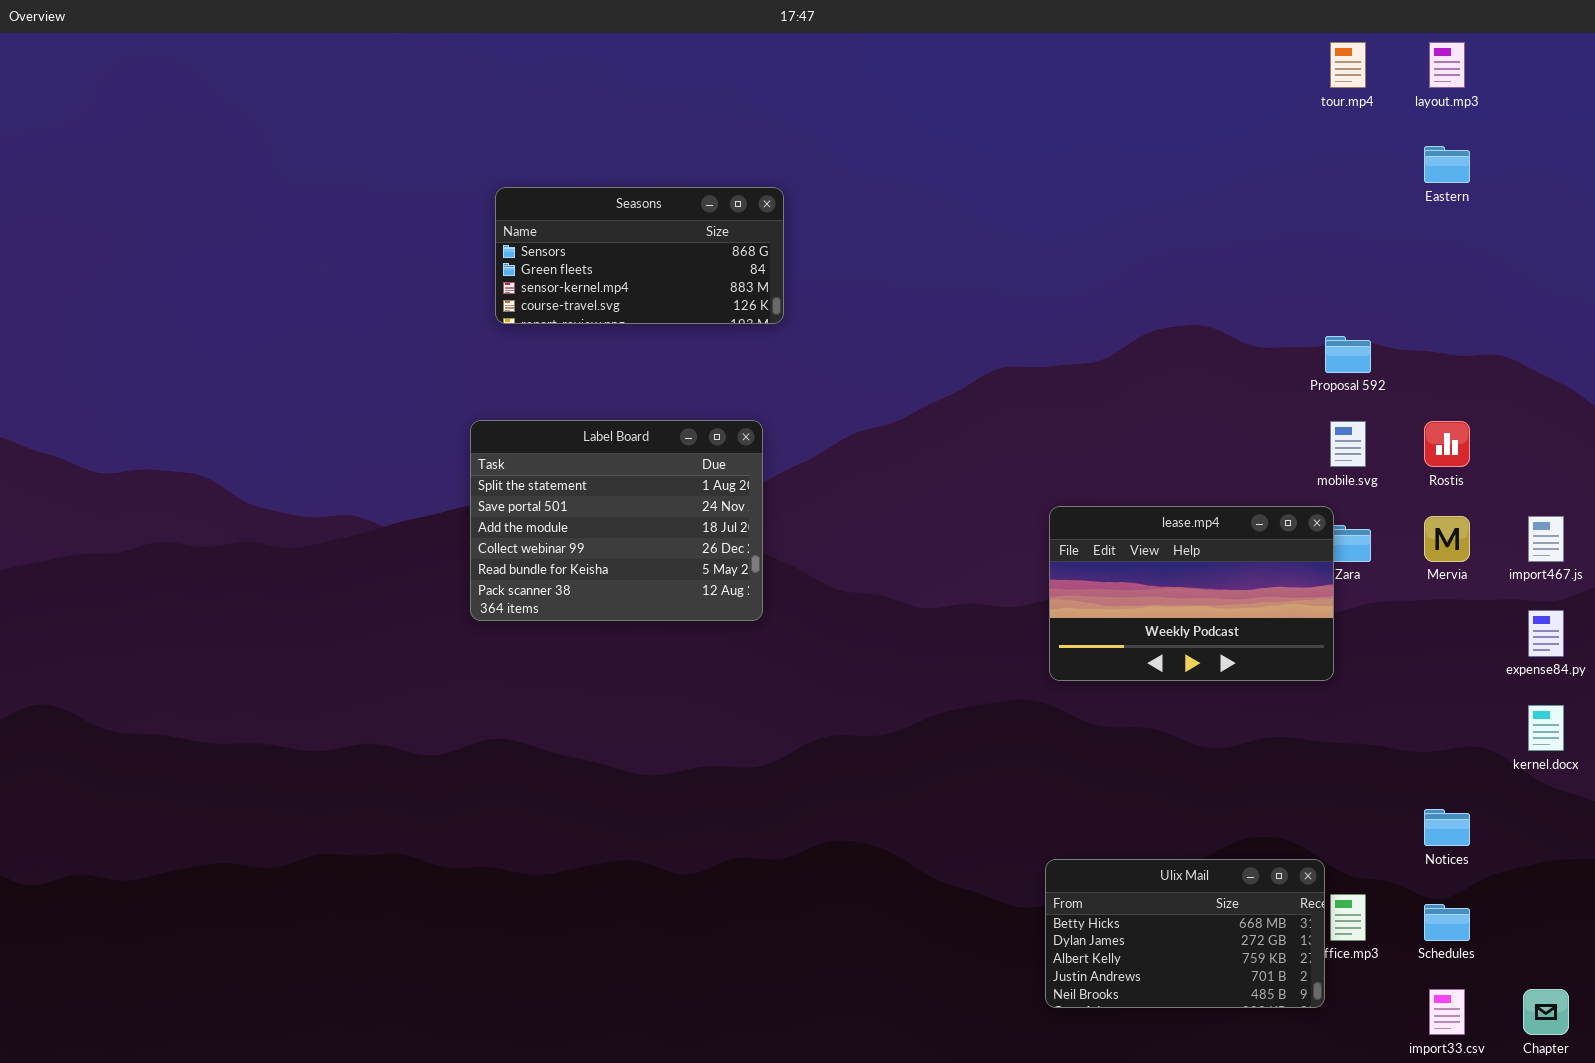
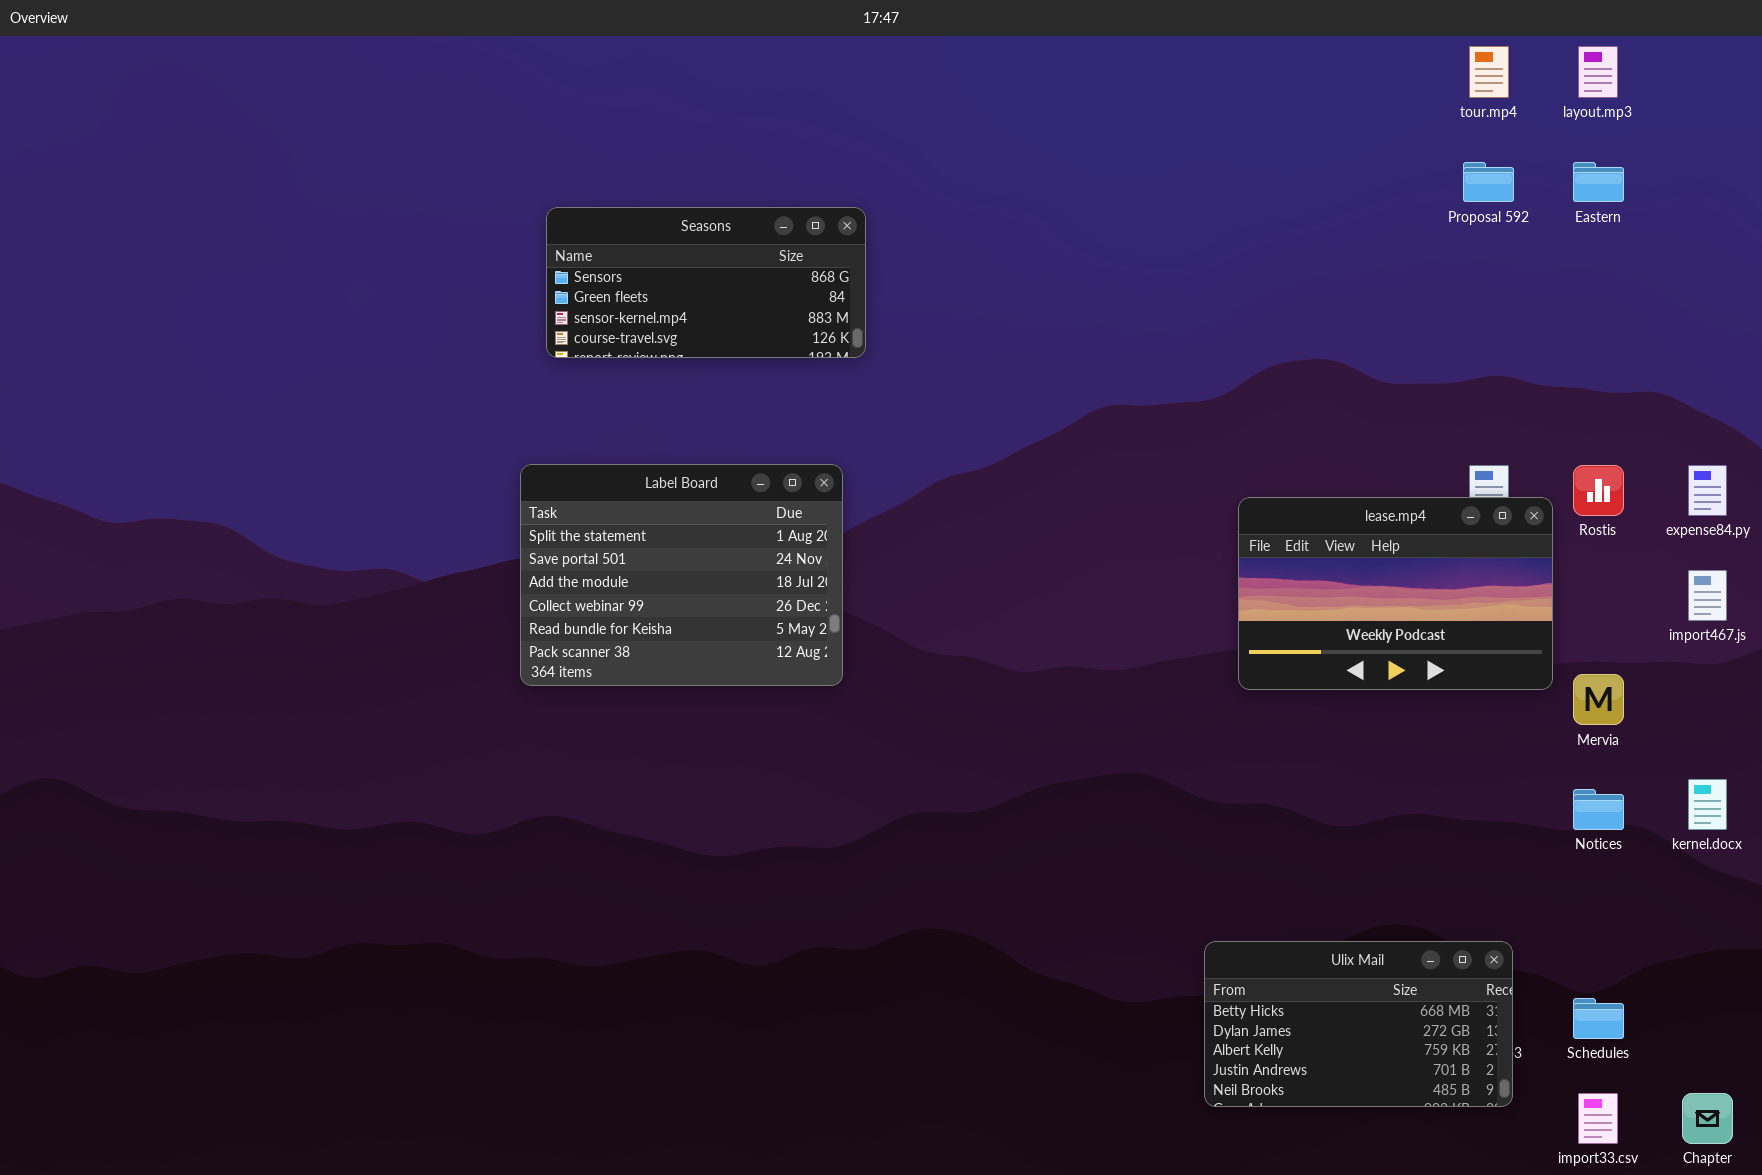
Proposal 592: [1325,336,1371,373] -> [1463,162,1514,202], moved
lease.mp4: [1049,506,1334,681] -> [1238,497,1553,690], moved
Mervia: [1424,516,1470,562] -> [1573,674,1624,725], moved
expense84.py: [1528,610,1564,657] -> [1688,465,1727,516], moved
Notices: [1424,809,1470,846] -> [1573,789,1624,830], moved
Ulix Mail: [1045,859,1325,1008] -> [1204,941,1513,1107], moved

